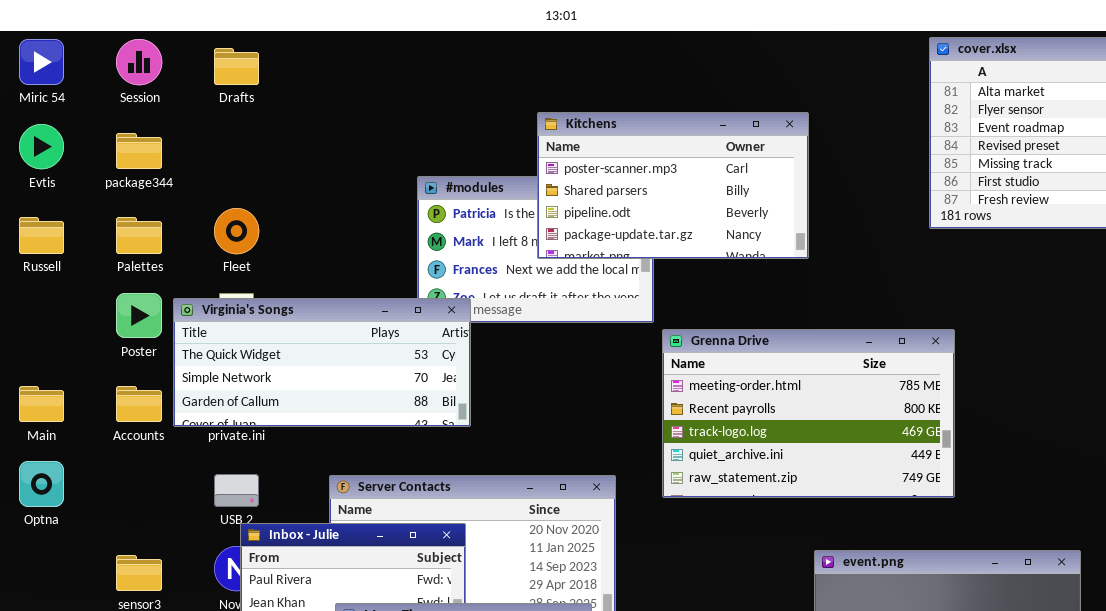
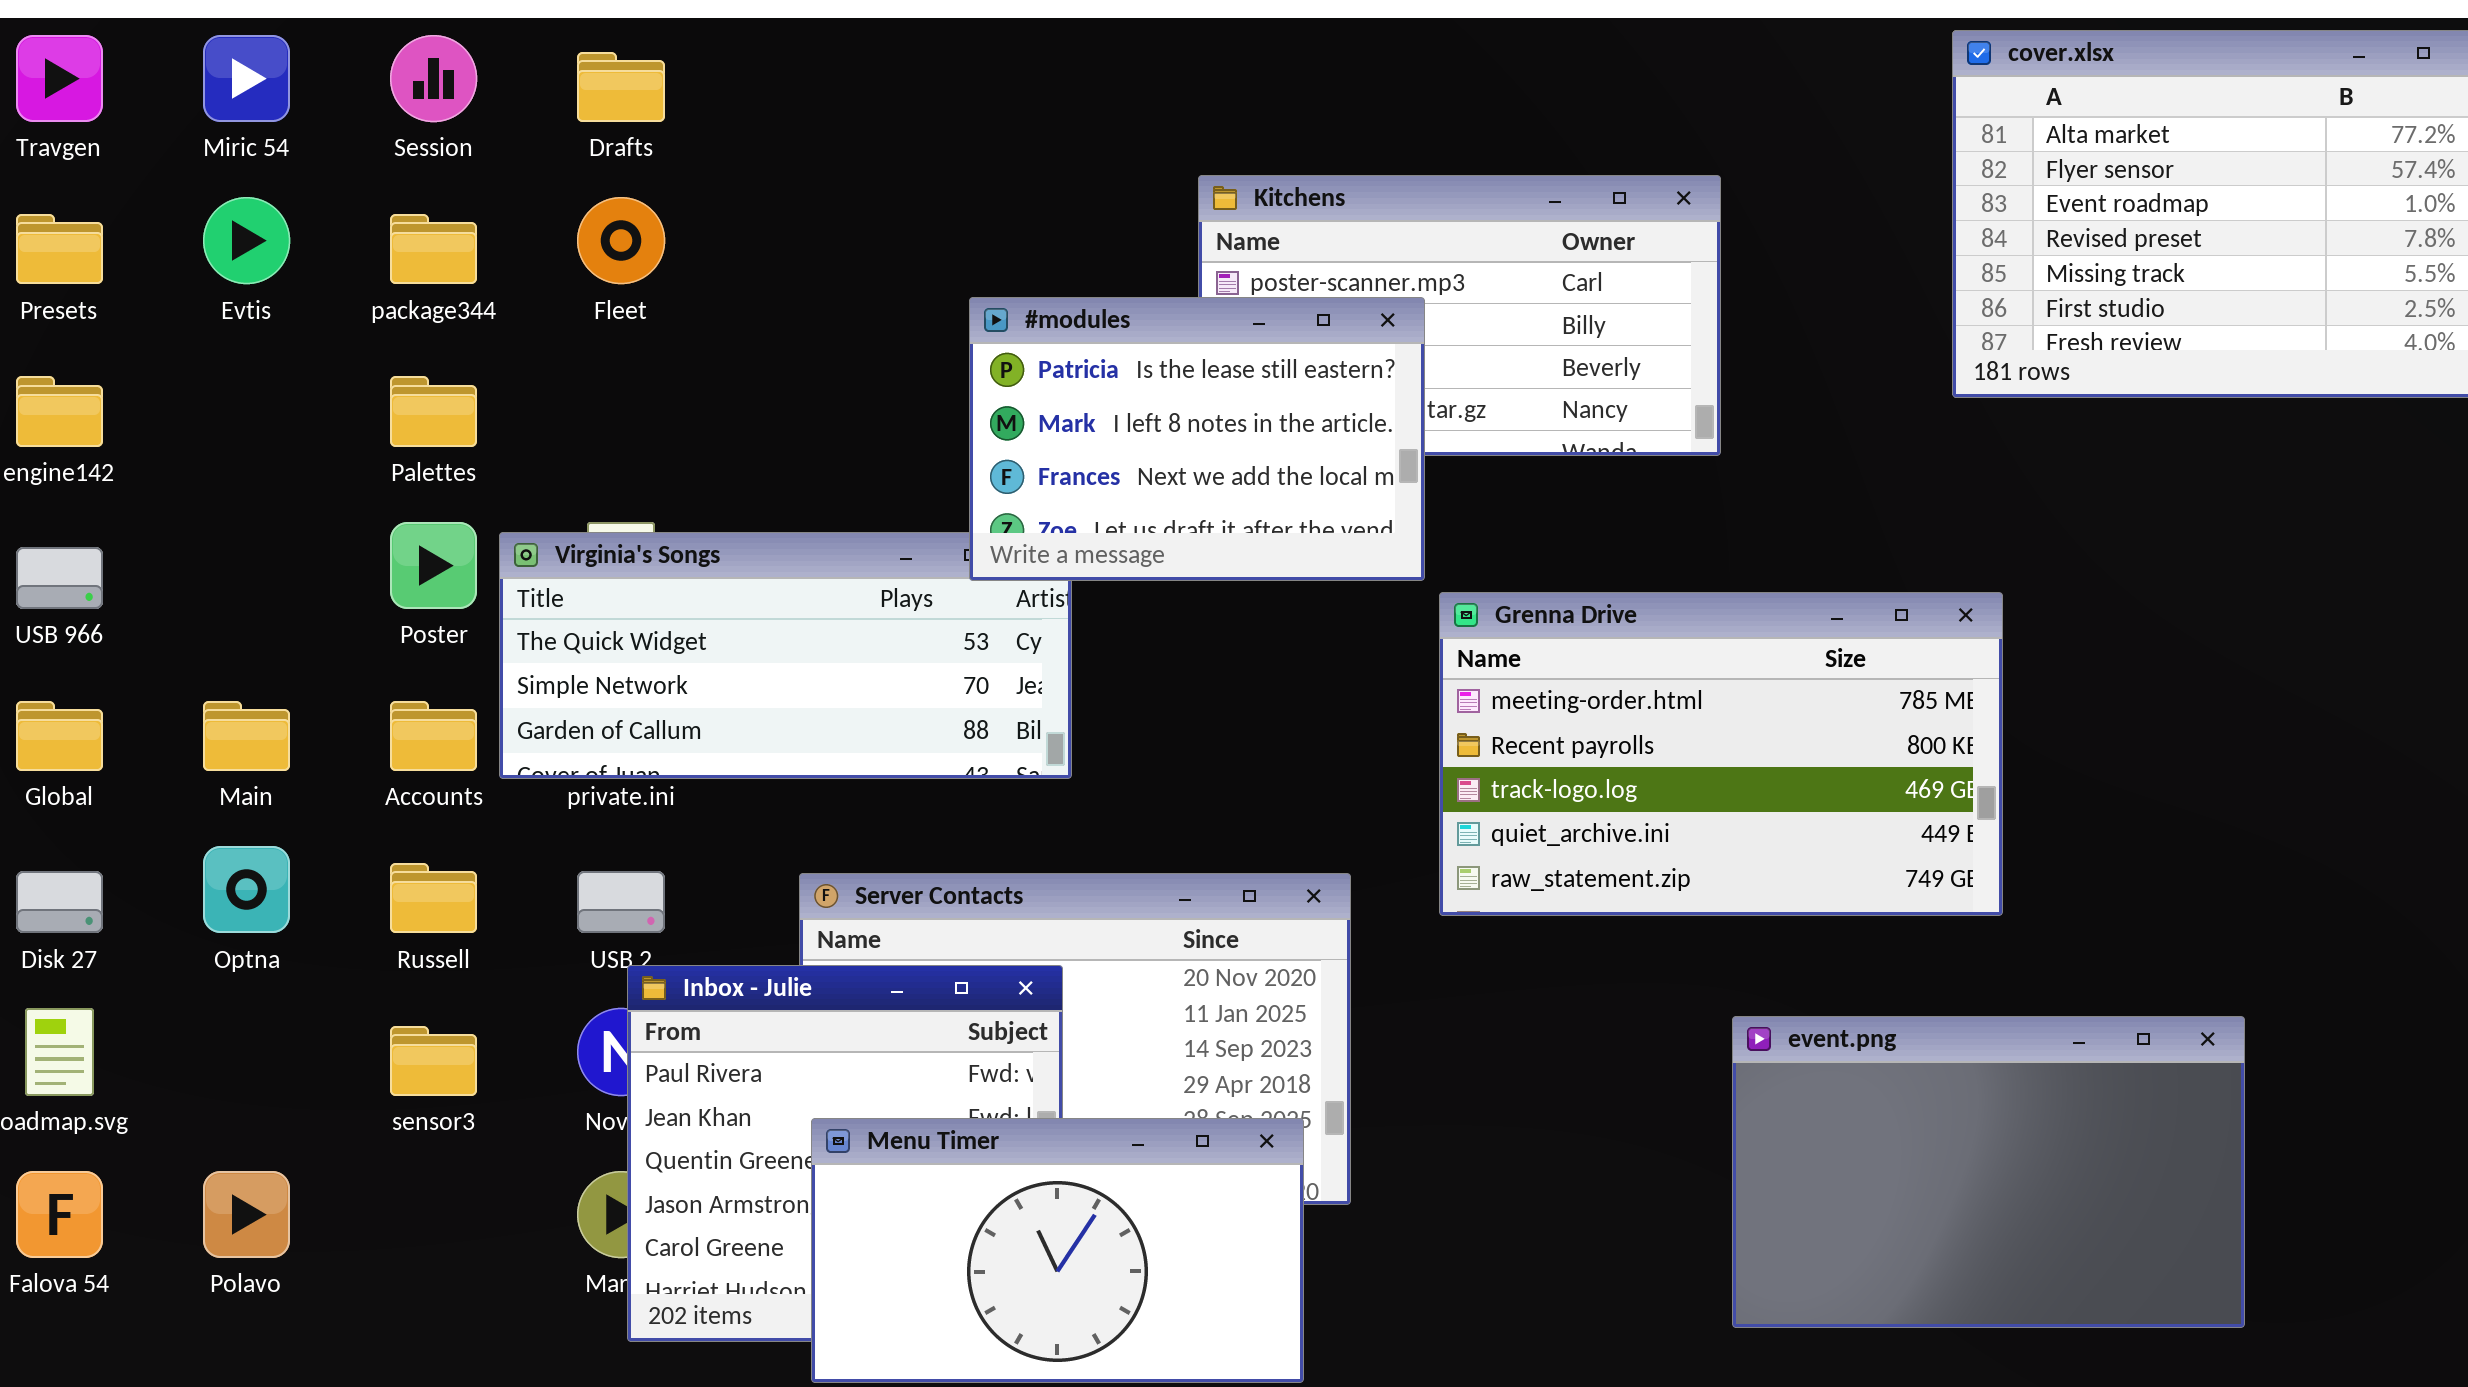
#modules: [417,176,654,323] -> [969,297,1425,581], raised
Fleet: [214,208,259,254] -> [577,197,665,284], moved
Russell: [19,217,64,254] -> [390,863,477,933], moved

